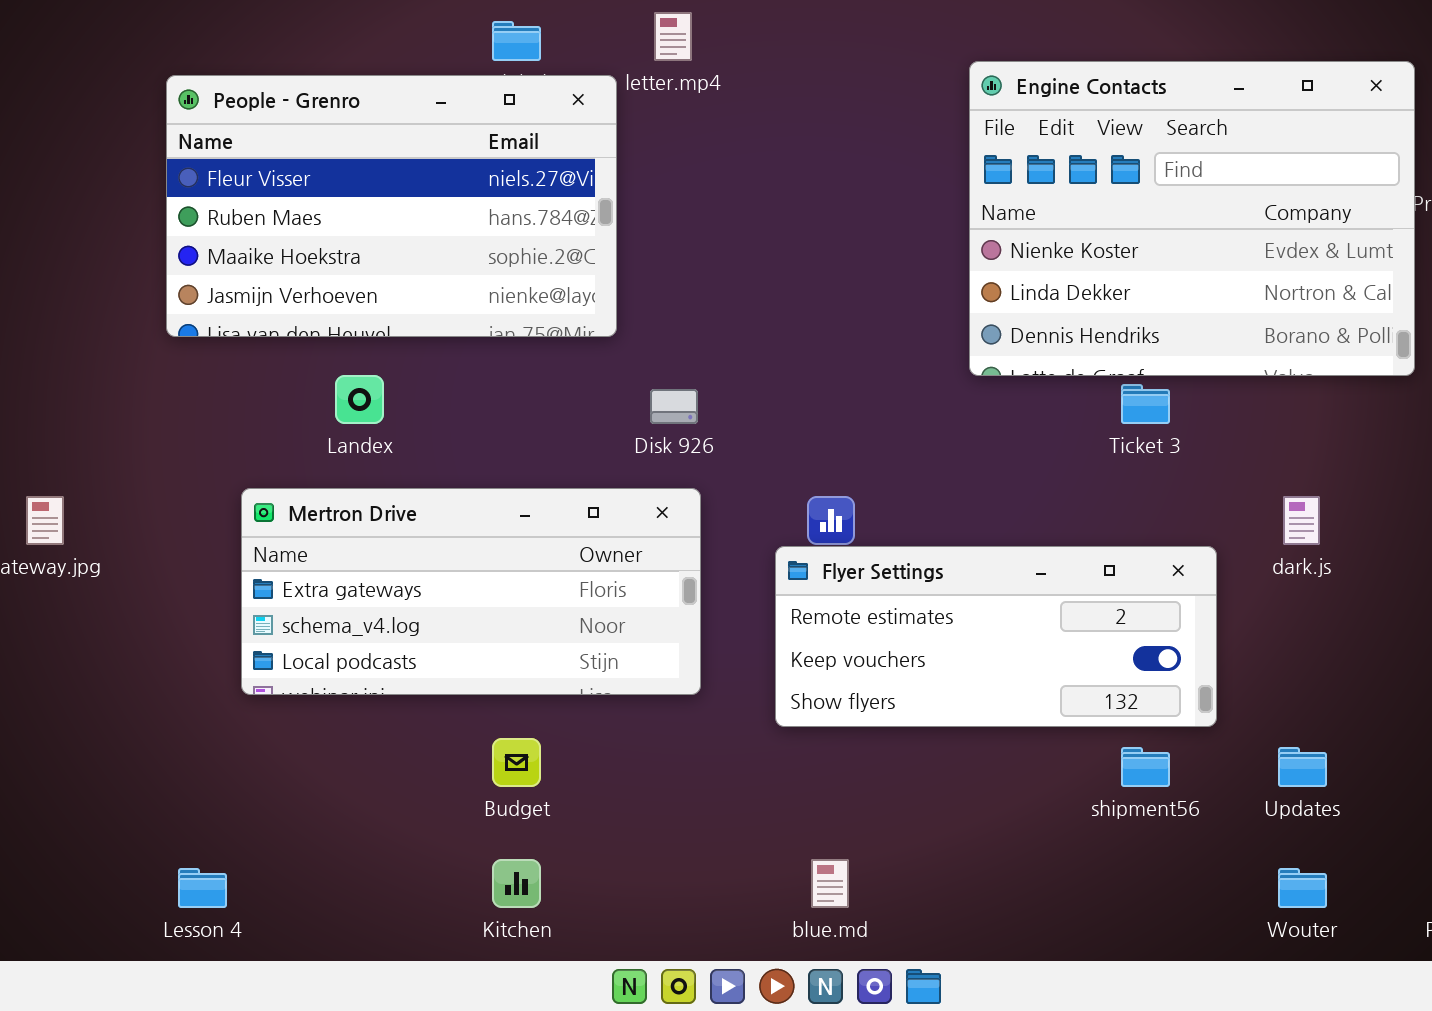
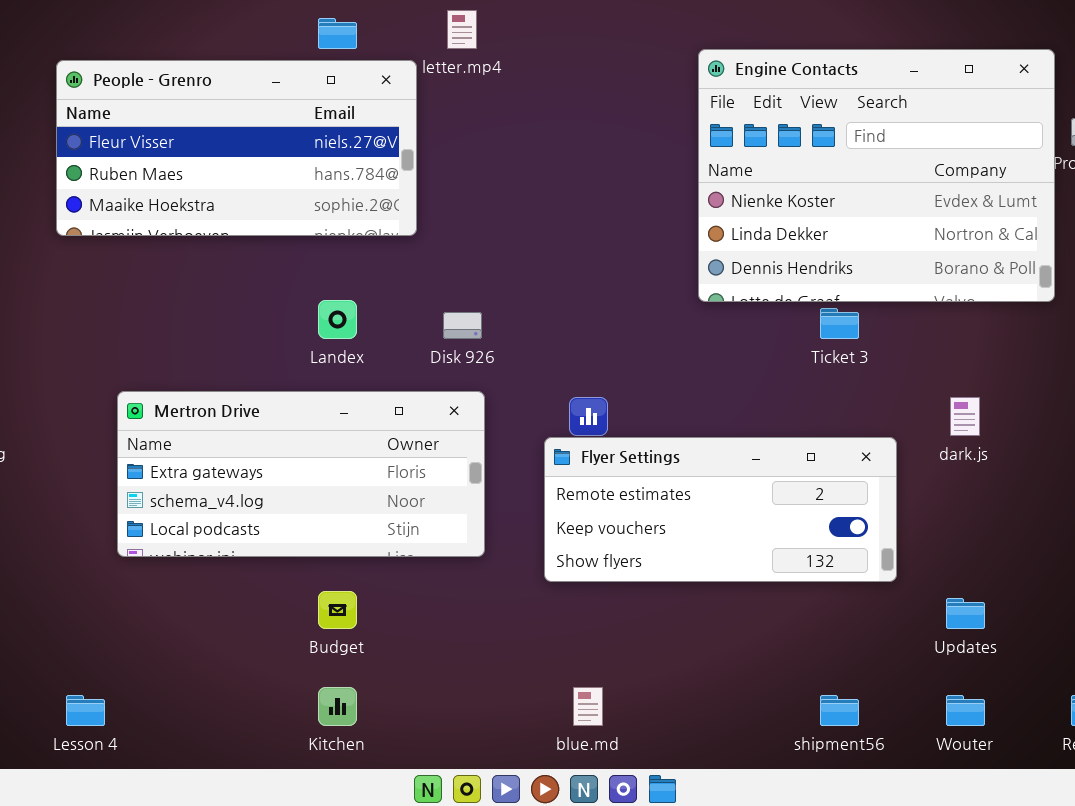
People - Grenro: [166,75,617,337] -> [56,60,417,236], resized
Landex: [335,375,384,424] -> [318,300,357,339], moved
shipment56: [1121,747,1170,787] -> [820,695,859,726], moved

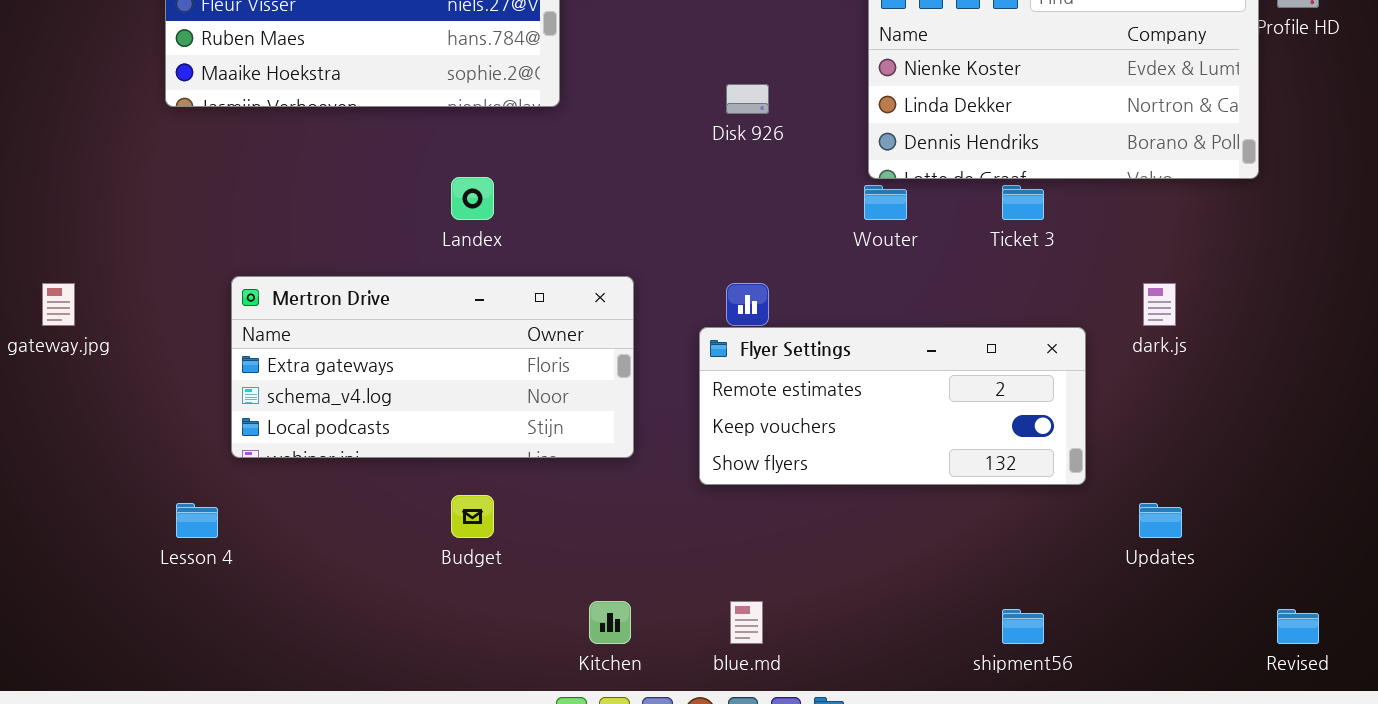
Disk 926: [443,312,482,339] -> [726,84,769,114], moved
Kitchen: [318,687,357,726] -> [589,601,631,644], moved
Lesson 4: [66,695,105,726] -> [176,503,218,538], moved
Wouter: [946,695,985,726] -> [864,185,907,220], moved

